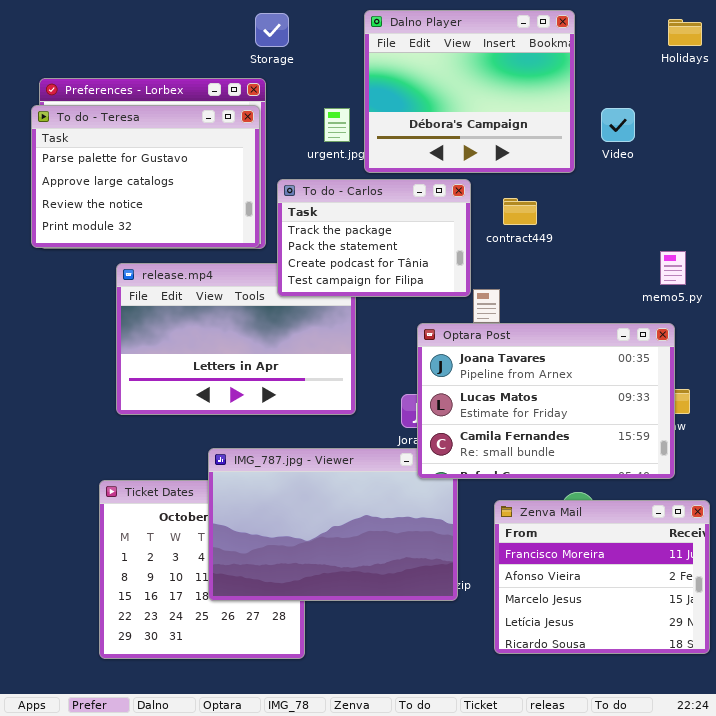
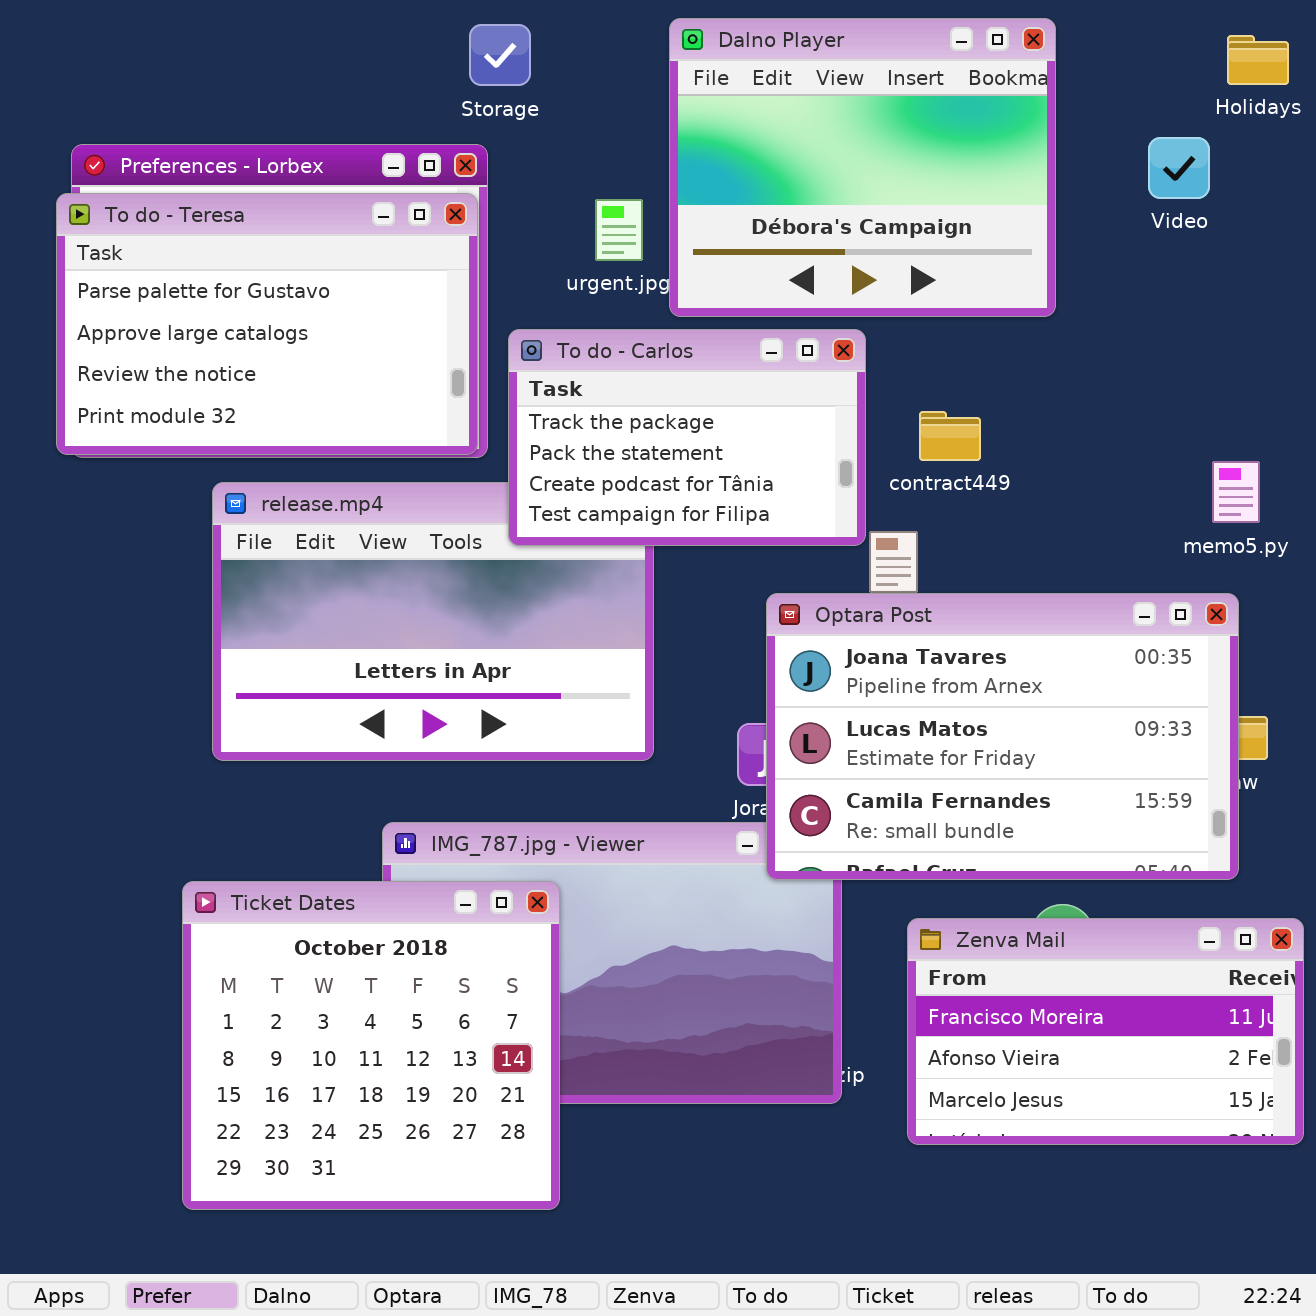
Video: [601,108,635,142] -> [1148,137,1210,199], moved
contract449: [503,198,537,225] -> [919,411,981,461], moved
Ticket Dates: [99,480,305,659] -> [182,881,560,1210], raised
Zenva Mail: [494,500,710,654] -> [907,918,1304,1145], resized

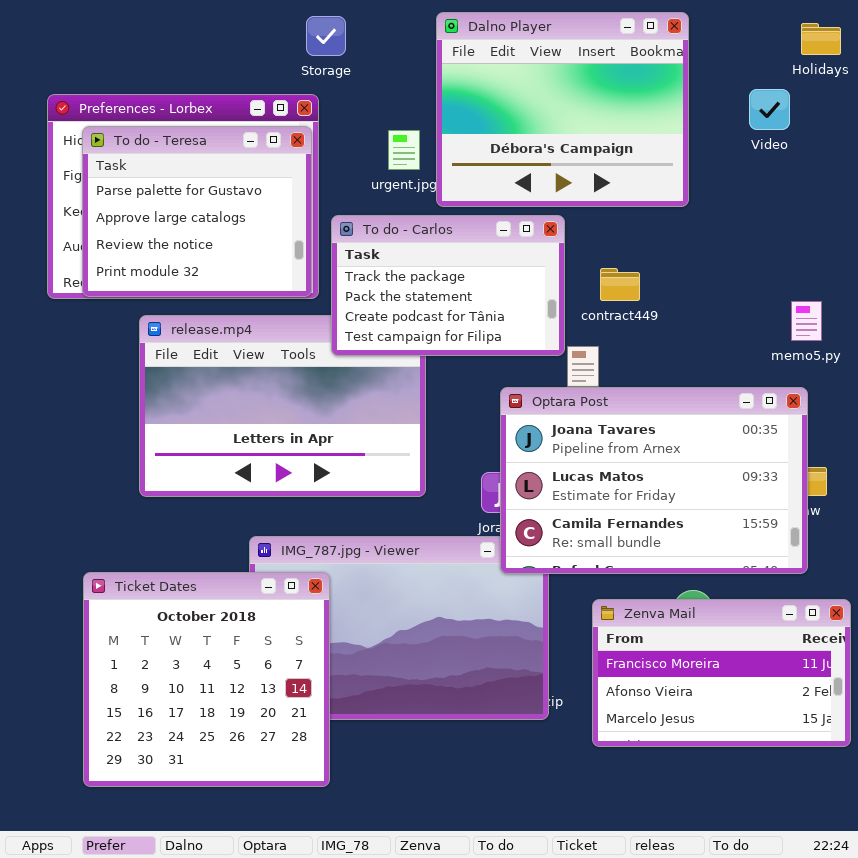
To do - Teresa: [56,193,478,455] -> [82,126,312,297], resized
Ticket Dates: [182,881,560,1210] -> [83,572,330,787], moved

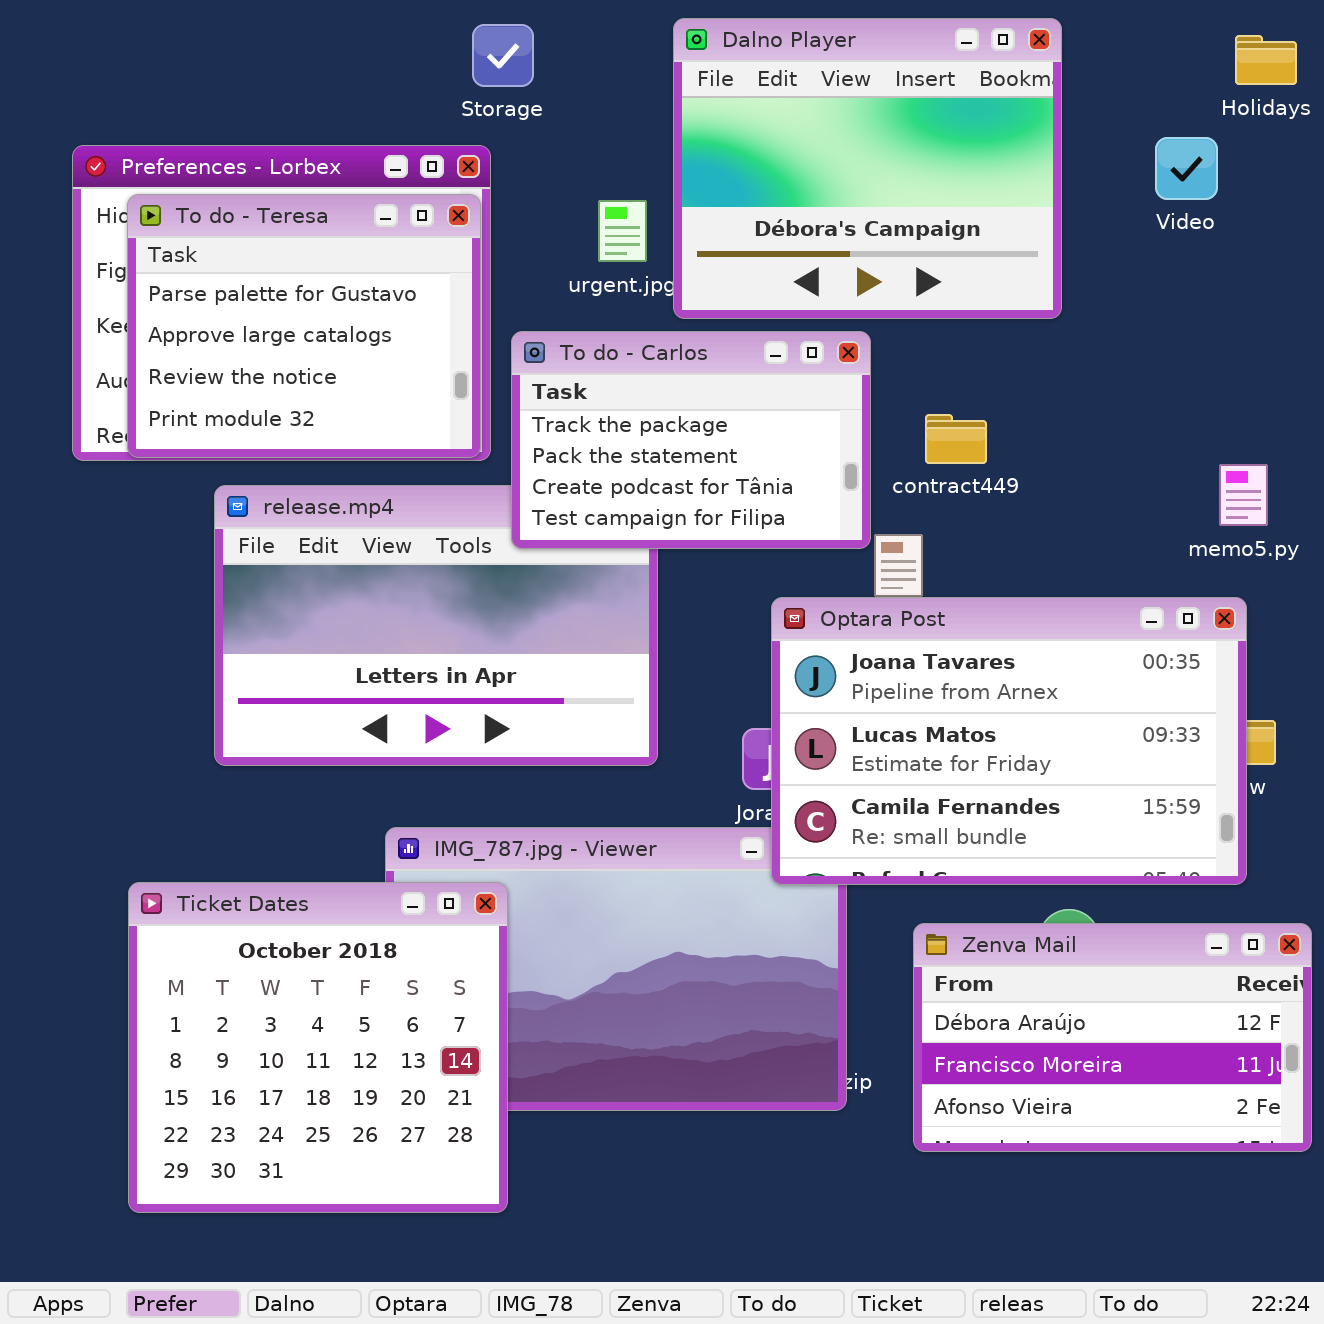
Zenva Mail: [592,599,851,747] -> [913,923,1312,1152], scrolled up 1 row

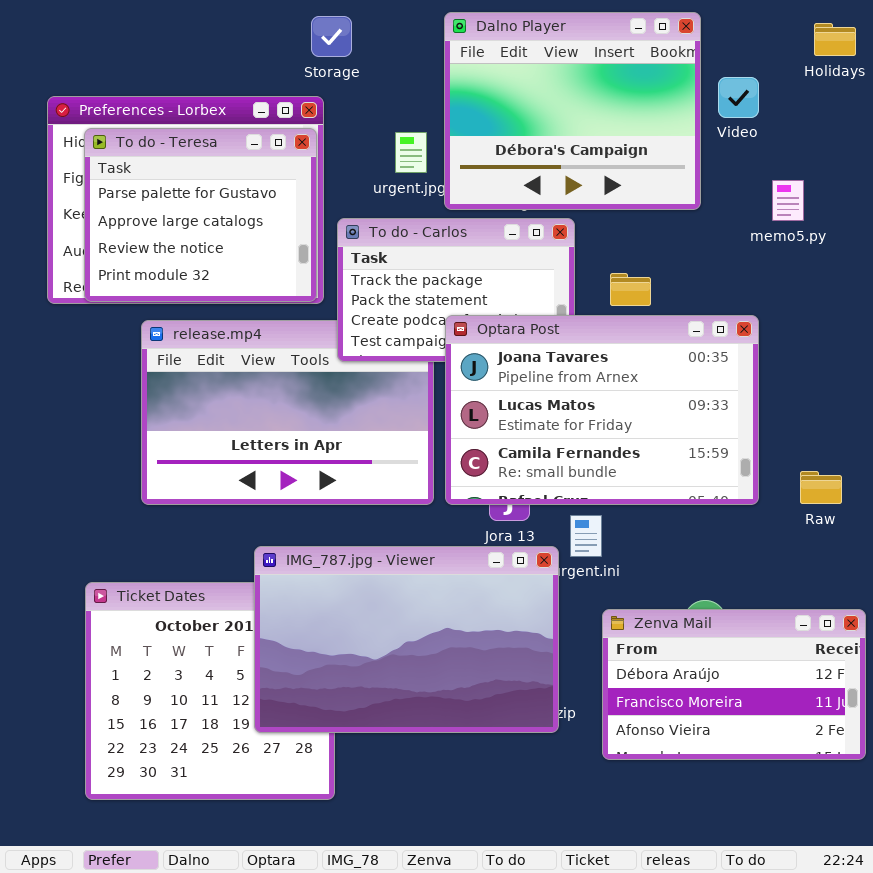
Video: [1155,137,1218,200] -> [718,77,759,118], moved
memo5.py: [1219,464,1268,526] -> [772,180,804,221], moved
Optara Post: [771,597,1247,885] -> [445,315,759,505], moved
IMG_787.jpg - Viewer: [385,827,847,1111] -> [254,546,559,733], raised

